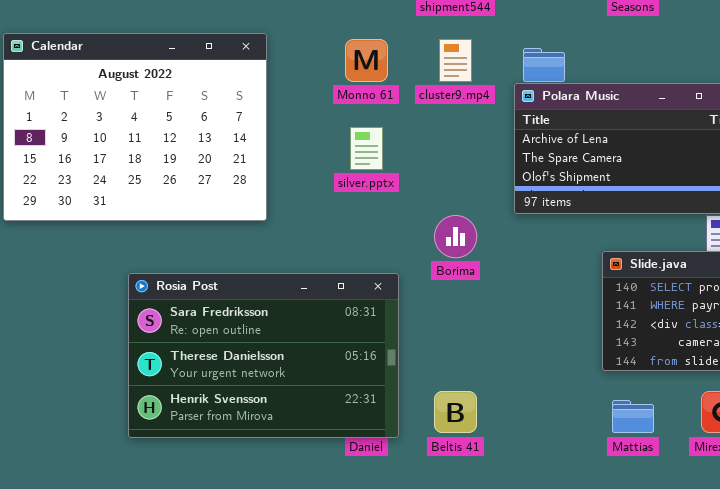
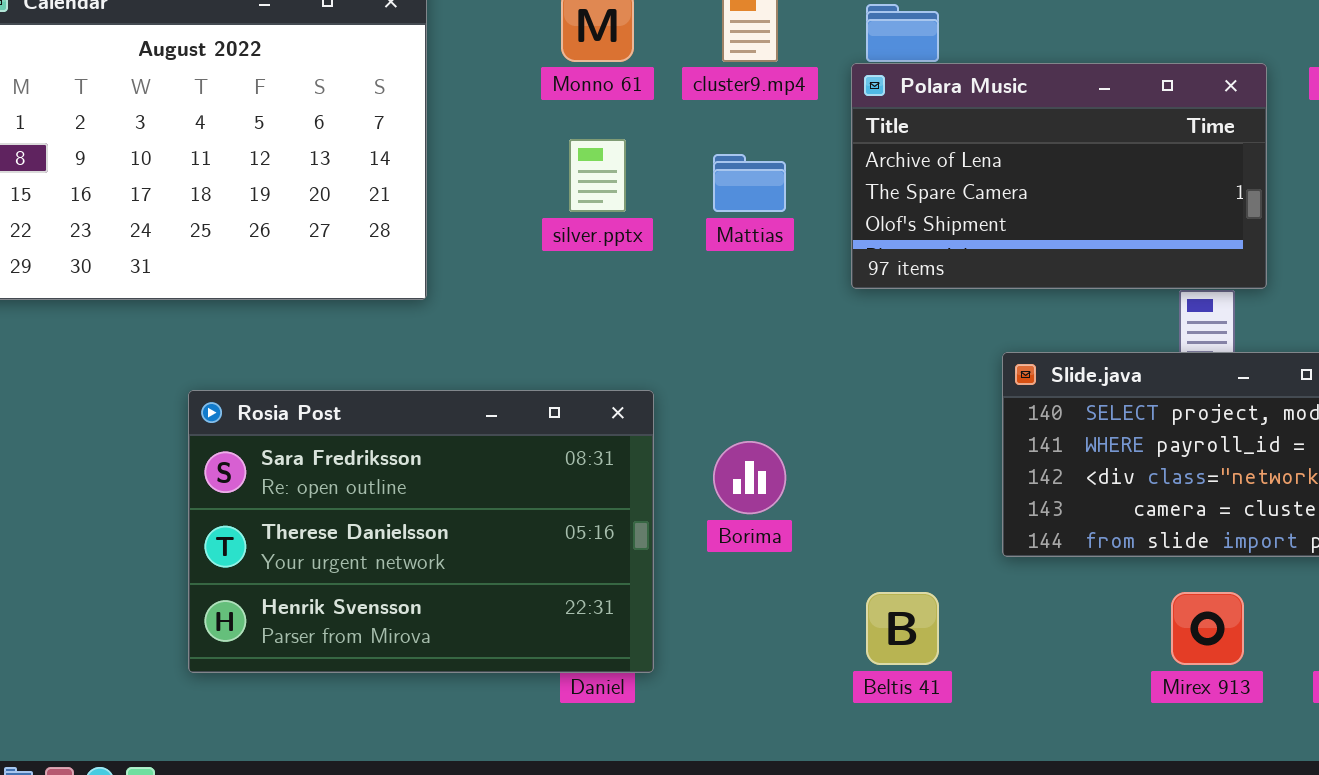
Borima: [434,215,477,258] -> [713,441,786,514], moved
Beltis 41: [434,391,477,433] -> [866,592,939,665], moved
Mattias: [612,400,654,433] -> [713,154,786,212], moved

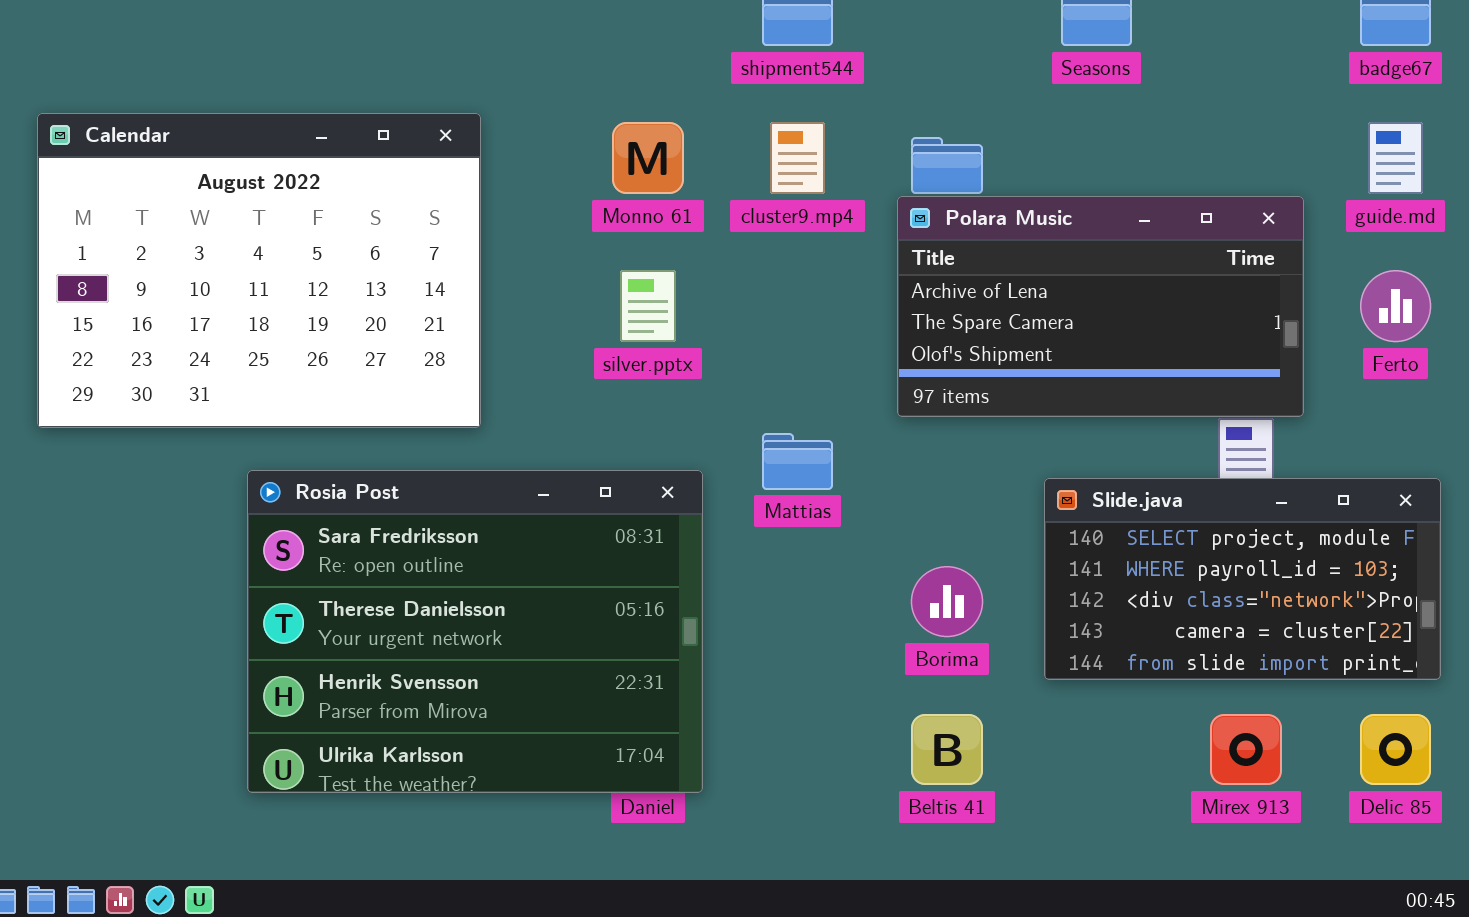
Mattias: [713,154,786,212] -> [762,433,833,490], moved
Rosia Post: [188,390,654,673] -> [247,470,703,793], resized
Borima: [713,441,786,514] -> [911,566,983,637], moved

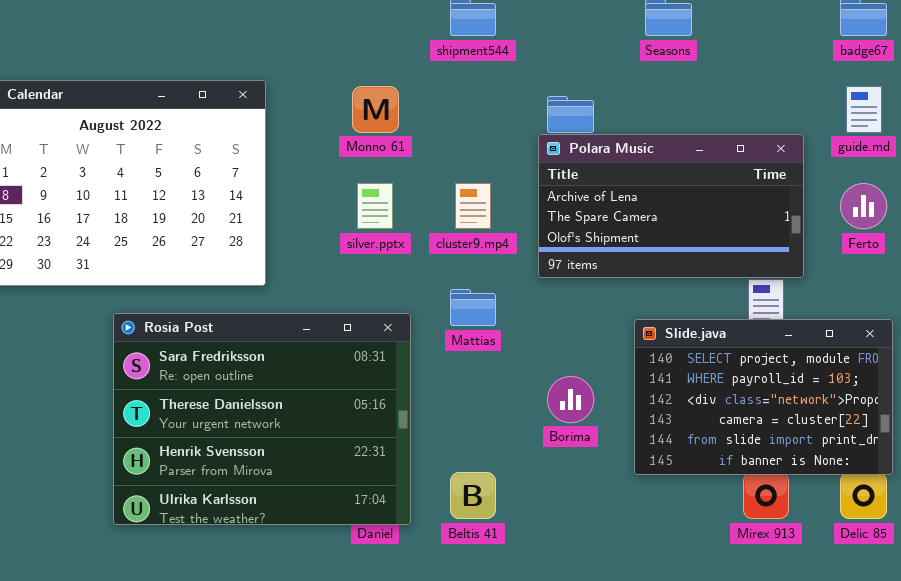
cluster9.mp4: [770,122,825,194] -> [455,183,491,229], moved
Slide.java: [1044,478,1441,680] -> [634,319,893,475], resized
Beltis 41: [911,714,983,785] -> [450,472,496,519], moved

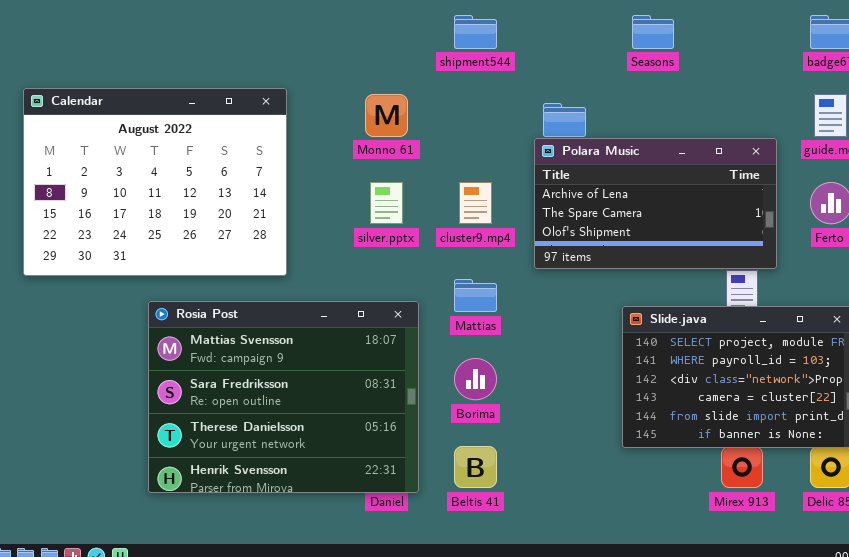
Rosia Post: [113,313,411,525] -> [148,301,419,493], scrolled up 1 row
Borima: [547,376,594,423] -> [454,358,497,400], moved

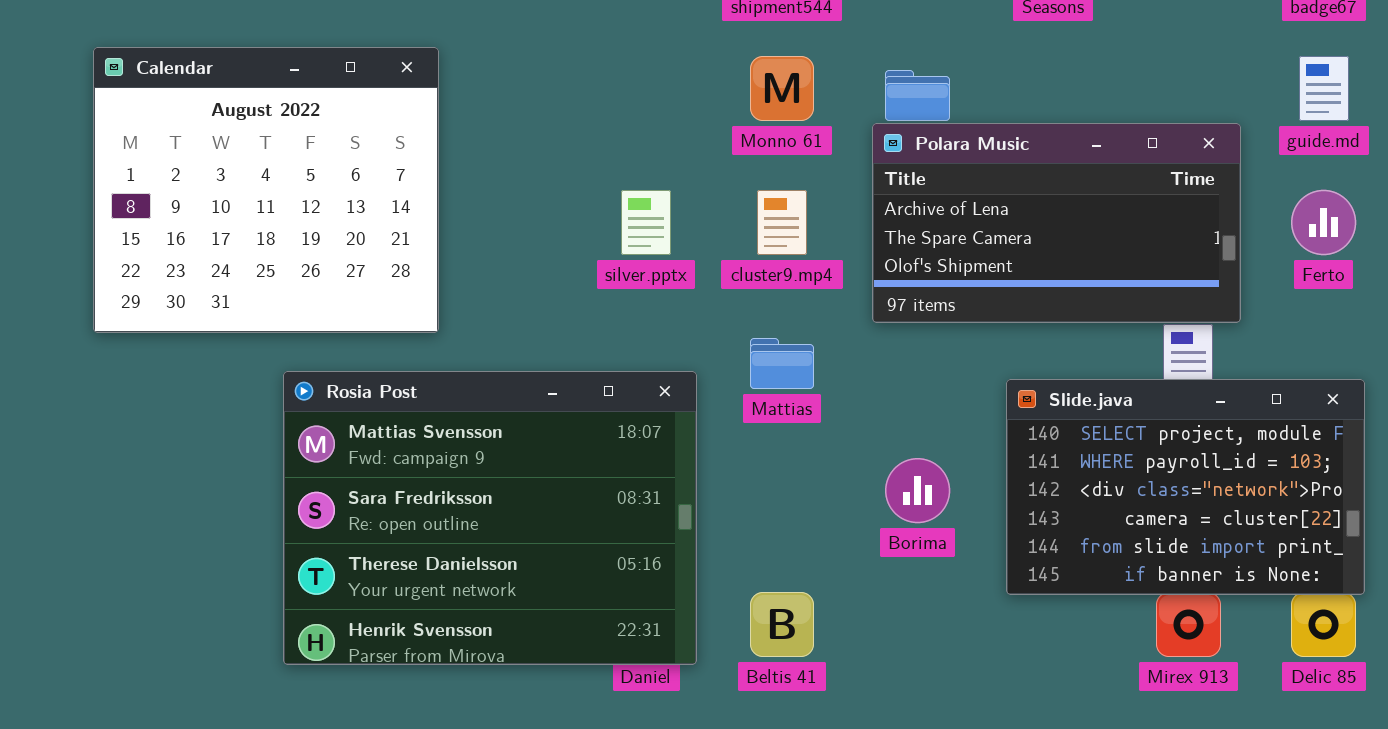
Calendar: [23,88,287,276] -> [93,47,439,333], resized
Monno 61: [365,94,408,137] -> [750,56,814,121], moved
Borima: [454,358,497,400] -> [885,458,950,523], moved

